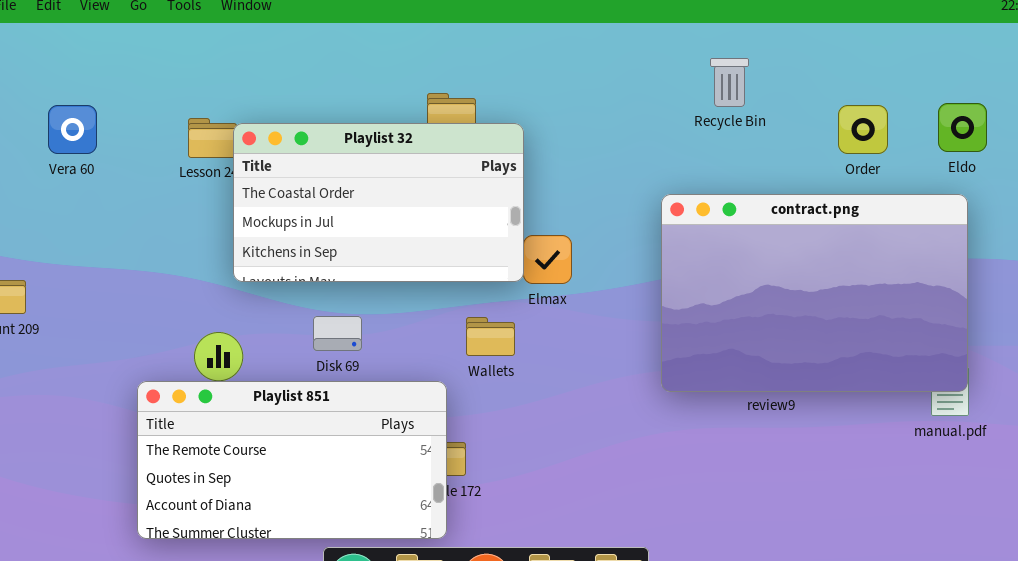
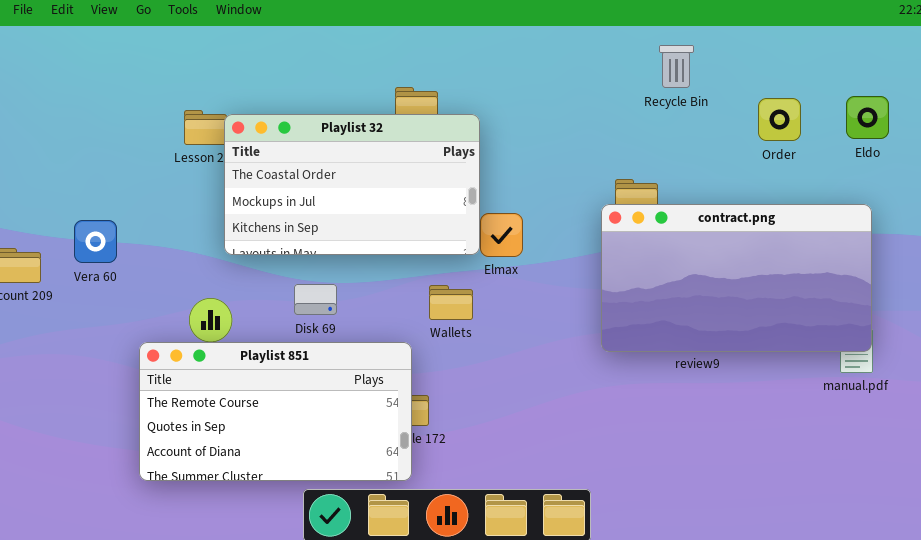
Recycle Bin: [710,58,749,107] -> [659,45,694,88], moved
Vera 60: [48,105,97,154] -> [74,220,117,263], moved
contract.png: [661,194,968,392] -> [601,204,872,352], resized

